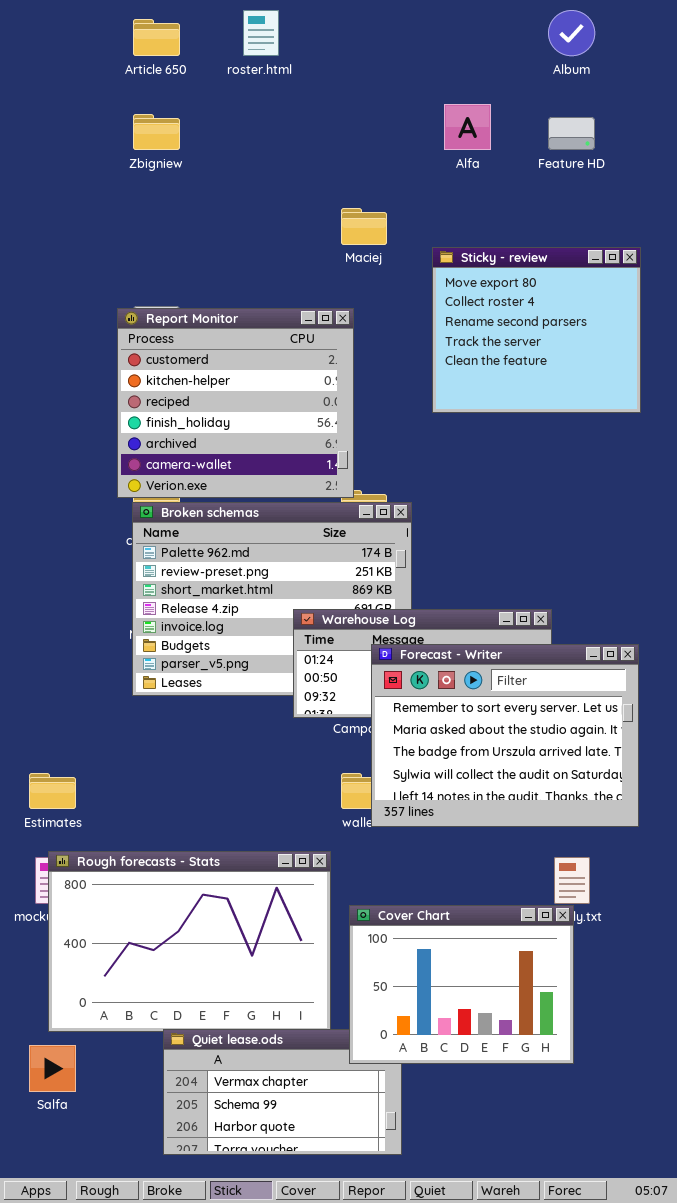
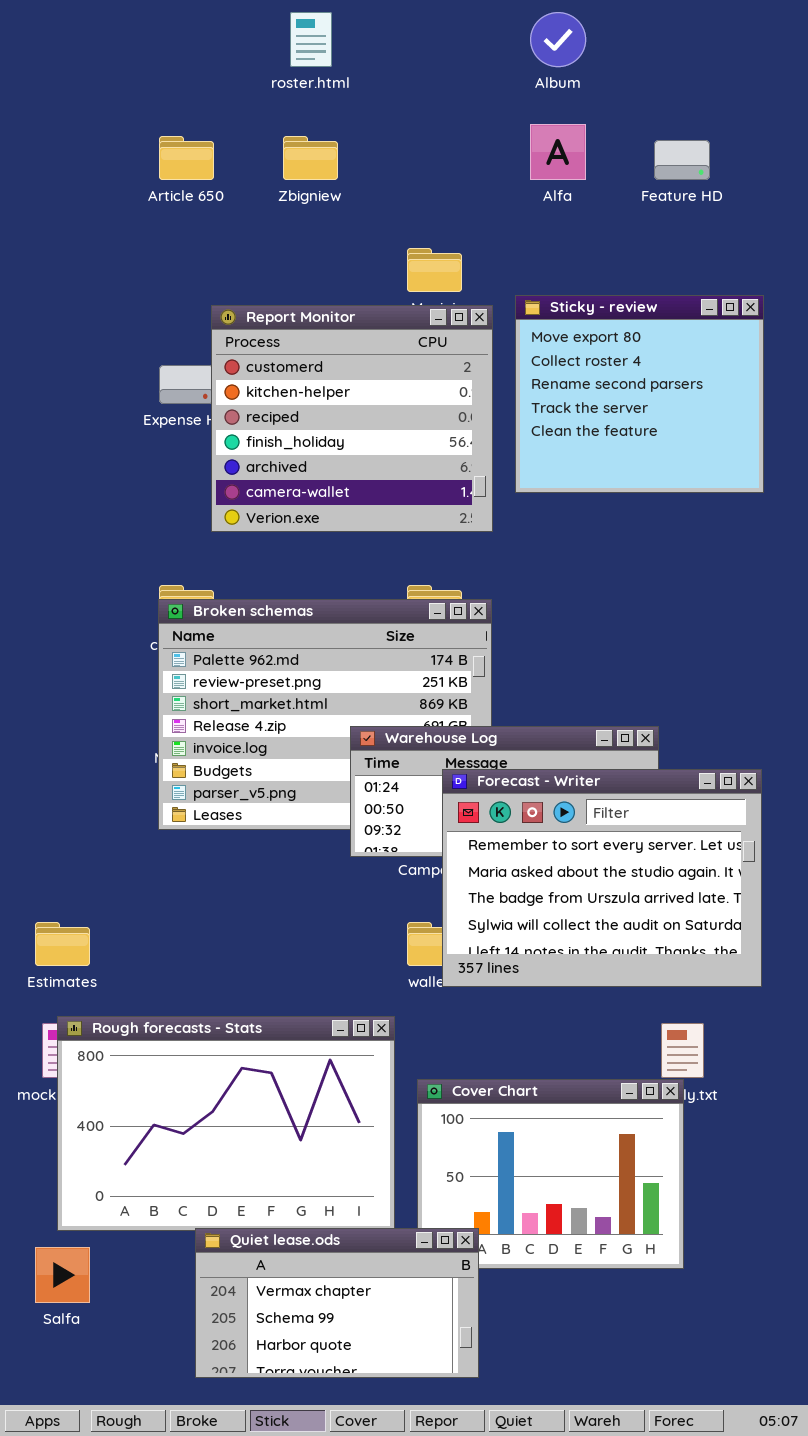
Album: [548,10,595,56] -> [530,12,586,67], moved
Article 650: [133,19,180,56] -> [159,136,214,180], moved
Zbigniew: [133,114,180,150] -> [283,136,338,180], moved
Report Monitor: [117,308,354,498] -> [211,305,493,532], moved
Quiet lease.ods: [163,1029,402,1155] -> [195,1228,479,1378], raised

